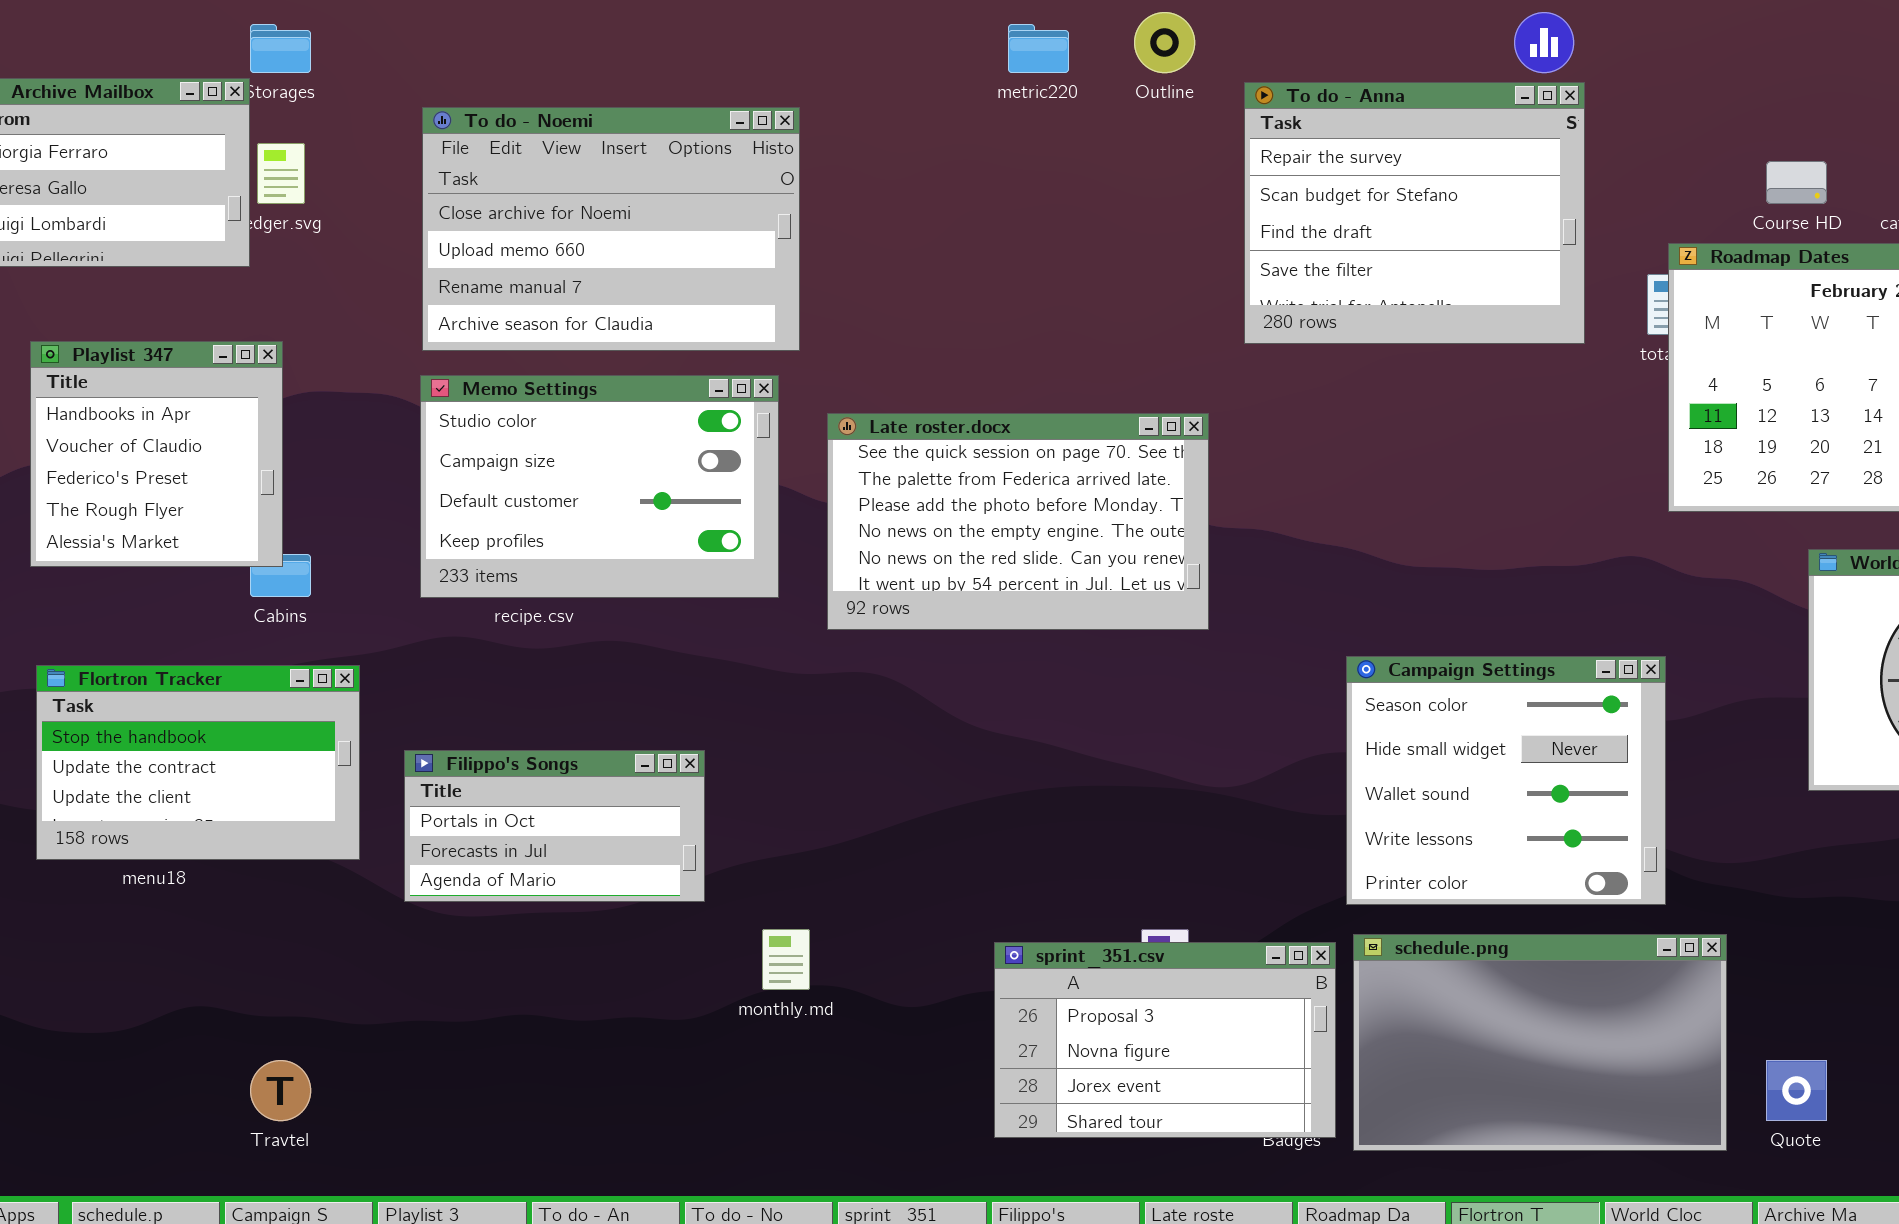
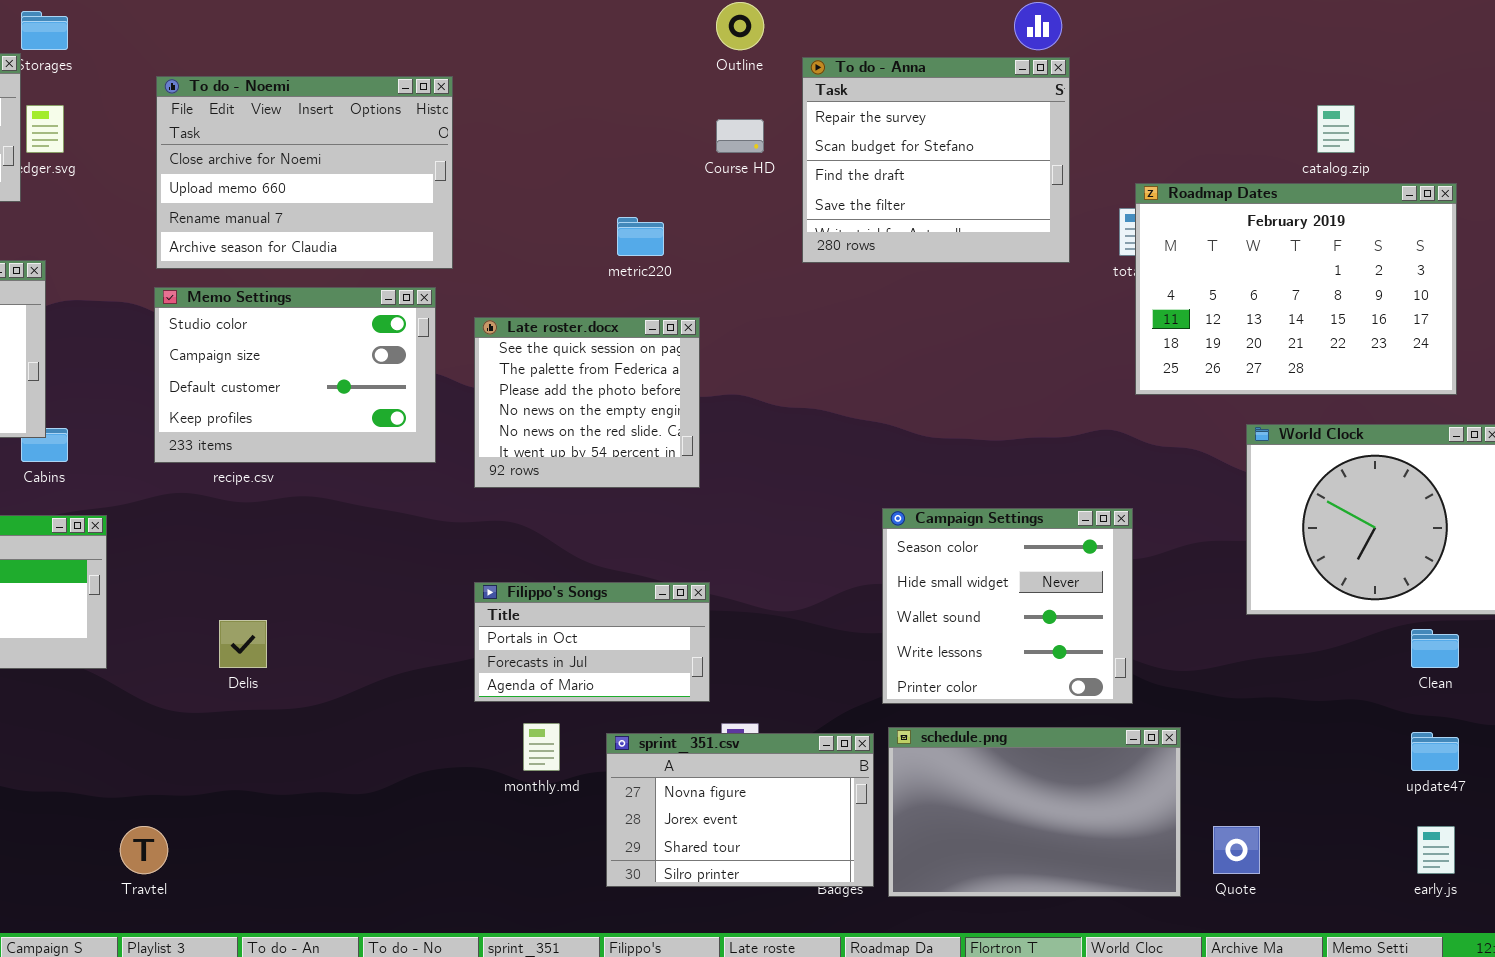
metric220: [1008,24,1069,73] -> [617,217,664,256], moved
Course HD: [1766,161,1827,204] -> [716,119,764,153], moved
Late roster.docx: [827,413,1209,630] -> [474,317,700,488], resized
Filippo's Songs: [404,750,705,902] -> [474,582,710,702], moved
monthly.md: [762,929,810,990] -> [523,723,560,771], moved
sprint_351.csv: [994,942,1336,1138] -> [606,733,874,887], scrolled down 1 row
Travtel: [250,1060,311,1121] -> [120,826,168,874], moved

